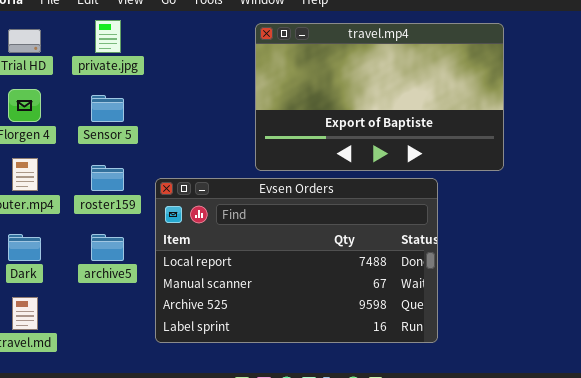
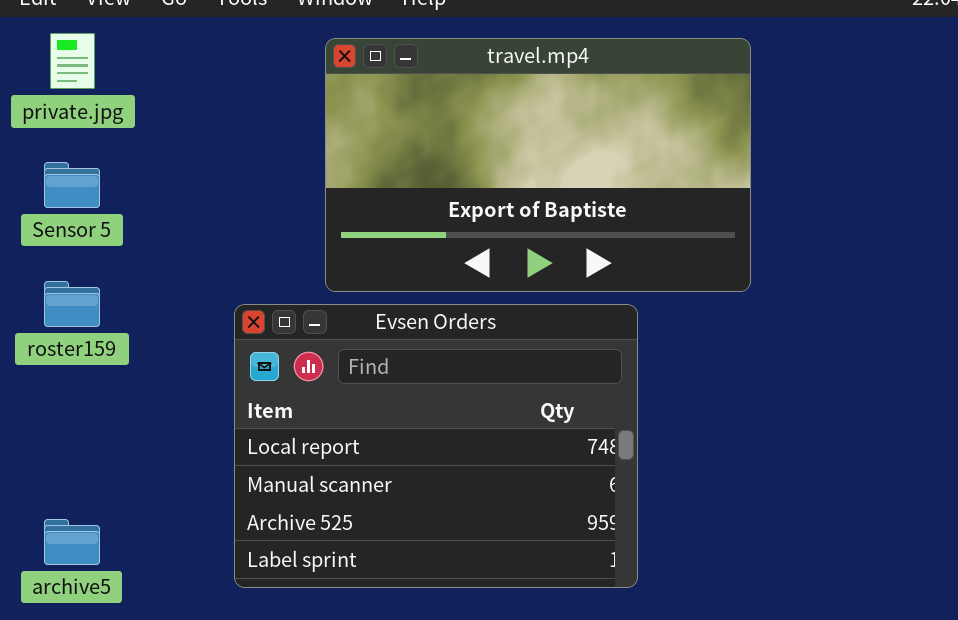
Evsen Orders: [155,178,438,343] -> [234,304,638,588], resized
archive5: [91,234,124,261] -> [44,519,100,565], moved

